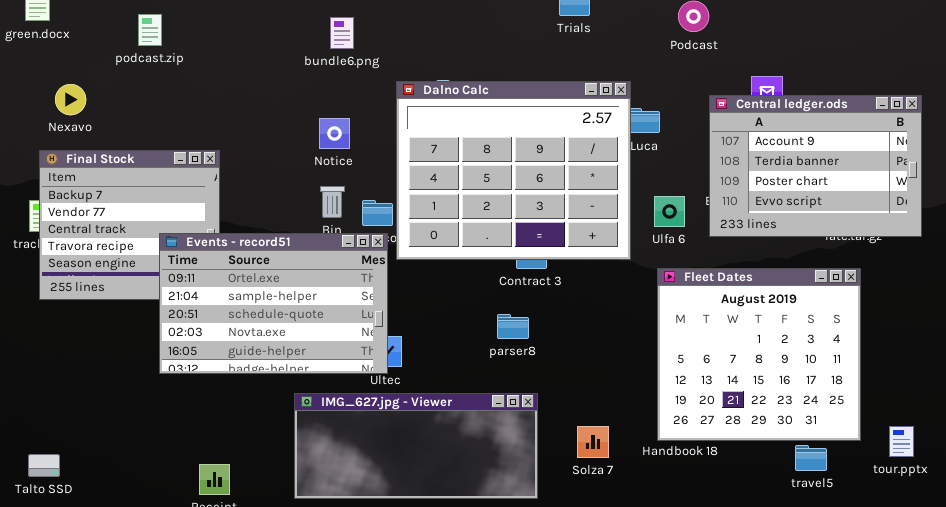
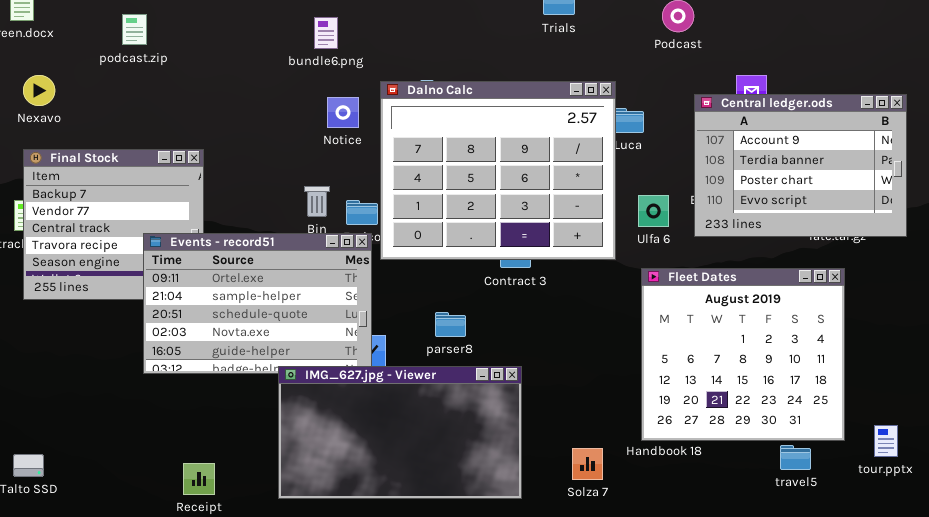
Nexavo: [55,84,86,115] -> [23,75,55,106], moved
Notice: [319,118,350,149] -> [327,97,359,128], moved
parser8: [497,314,529,339] -> [435,312,466,337], moved
IMG_627.jpg - Viewer: [294,393,538,499] -> [278,366,522,499], resized
Solza 7: [577,426,609,458] -> [572,448,603,480], moved

